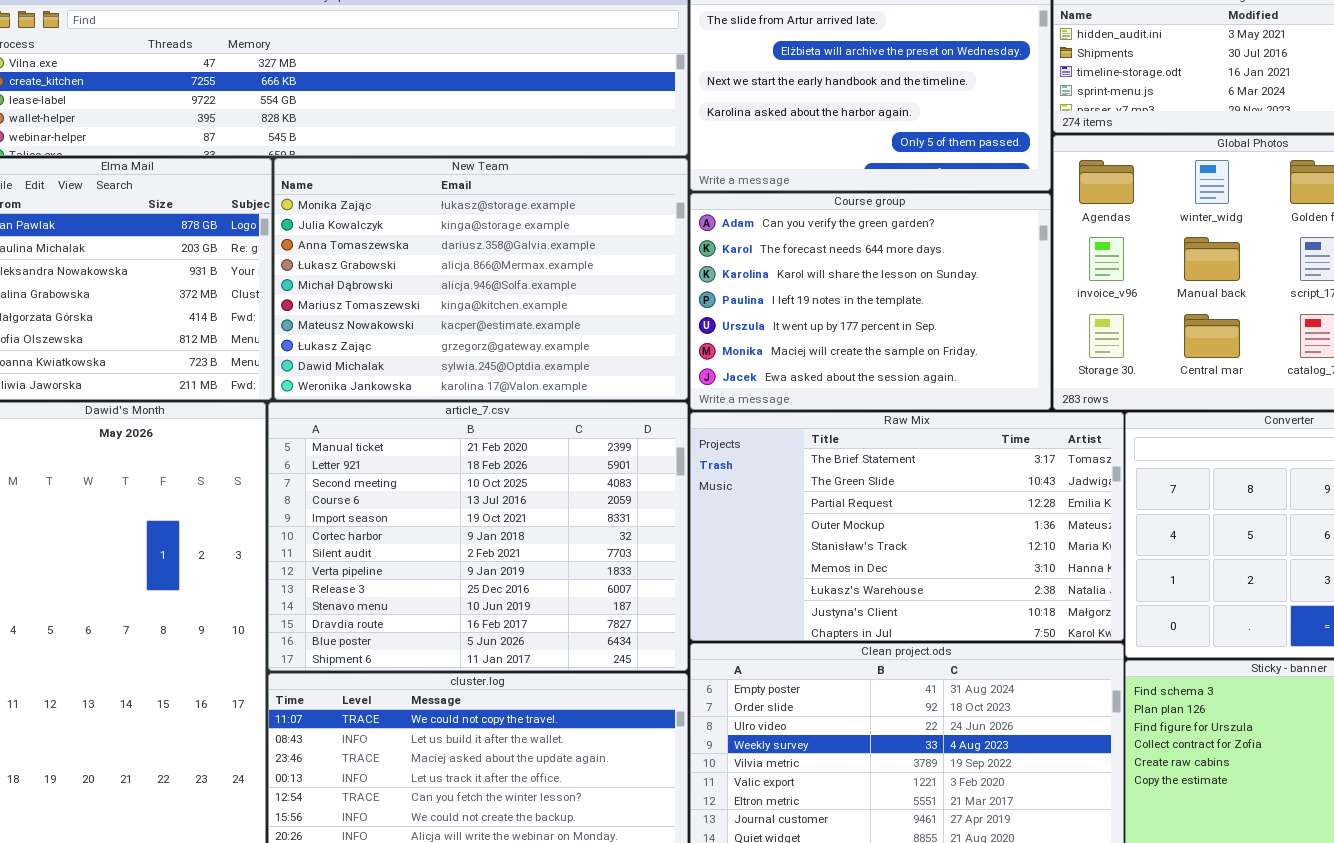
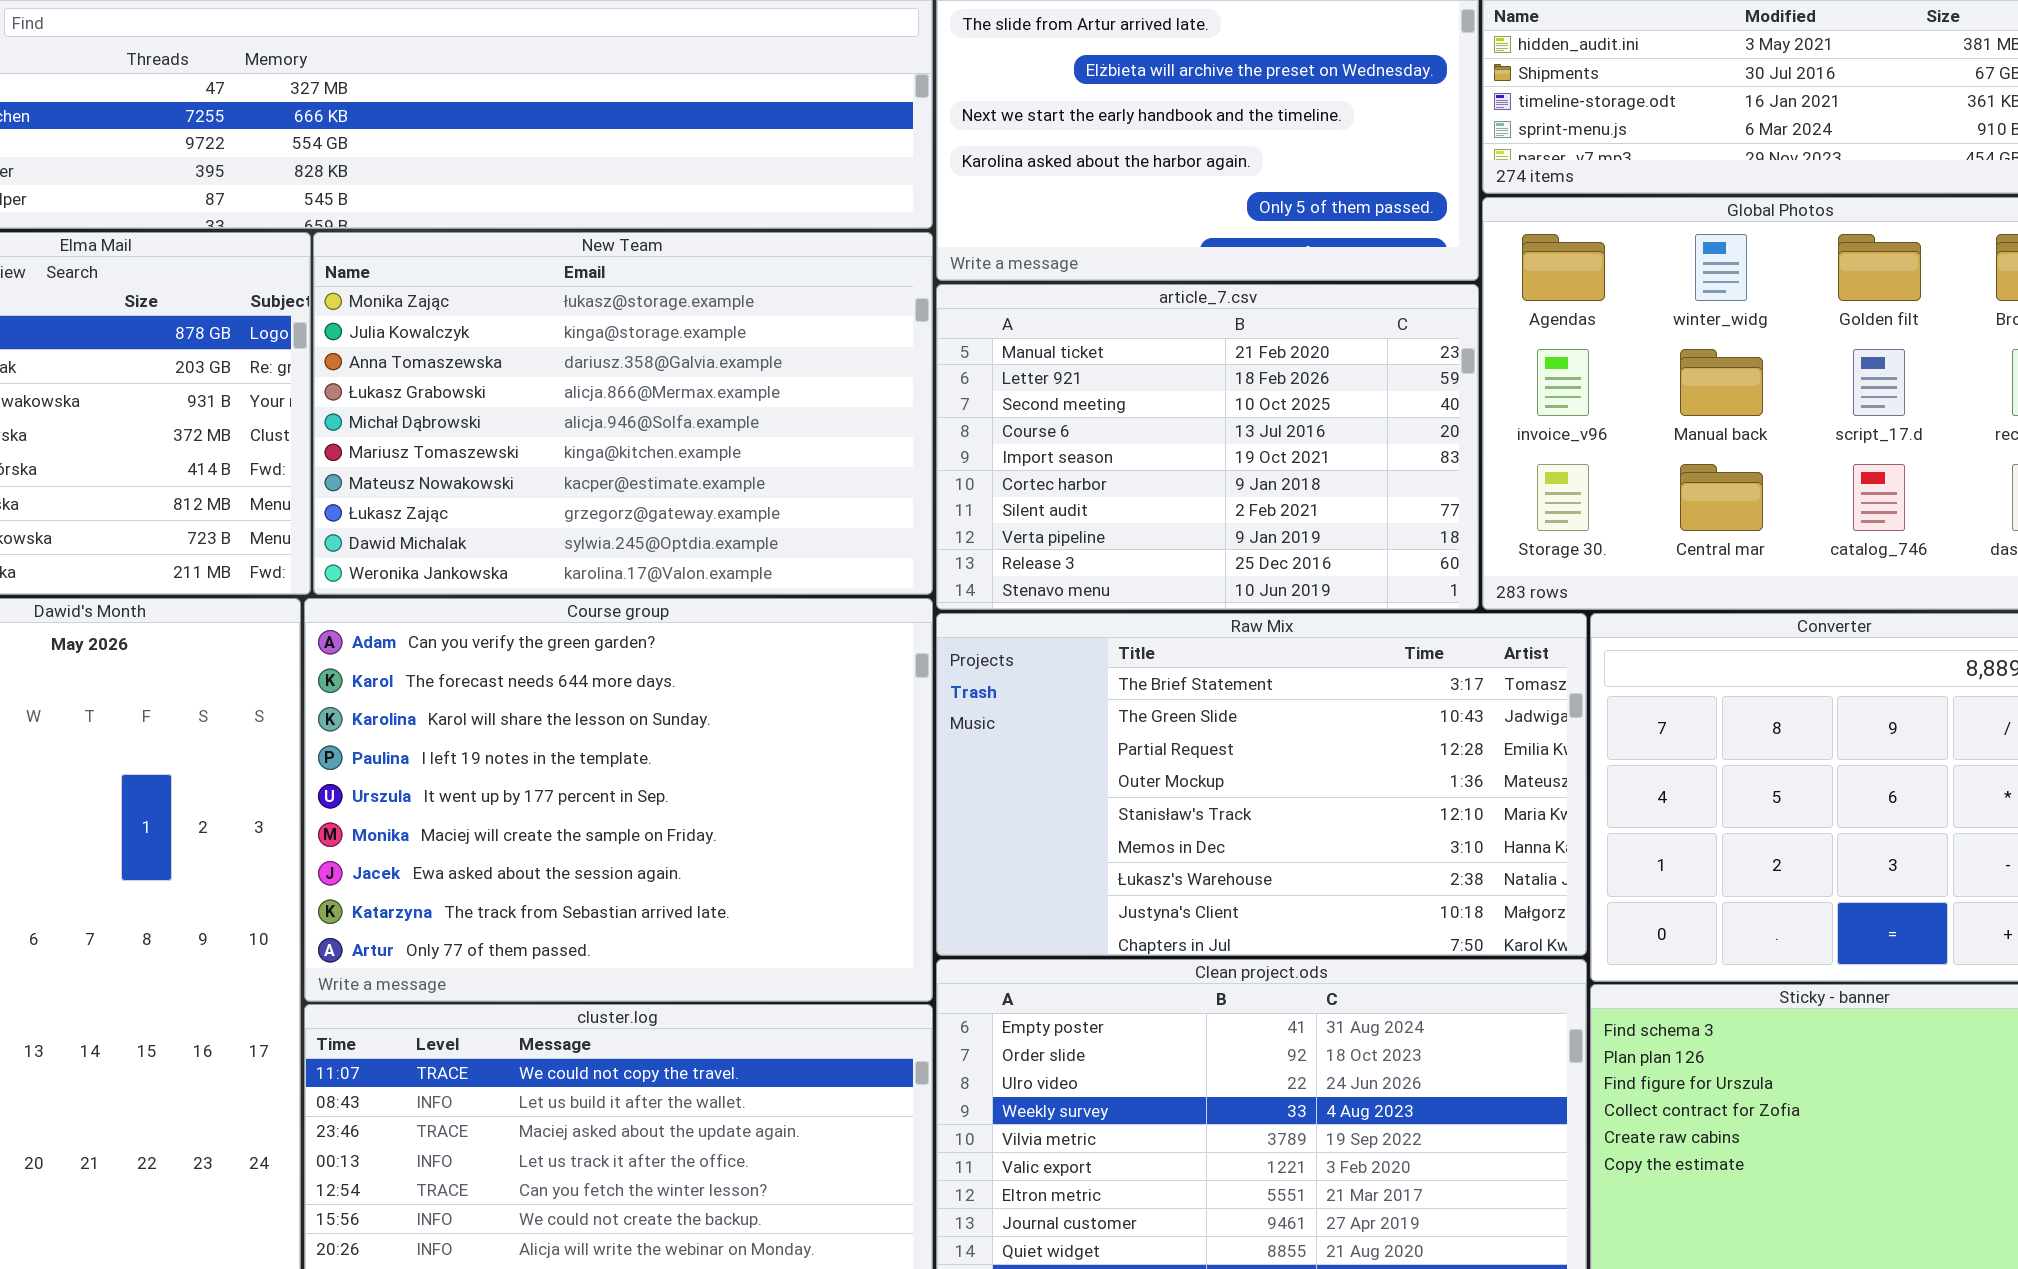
Course group: [690,193,1051,410] -> [304,598,933,1002], moved, resized
article_7.csv: [268,402,688,671] -> [936,284,1479,610], moved, resized

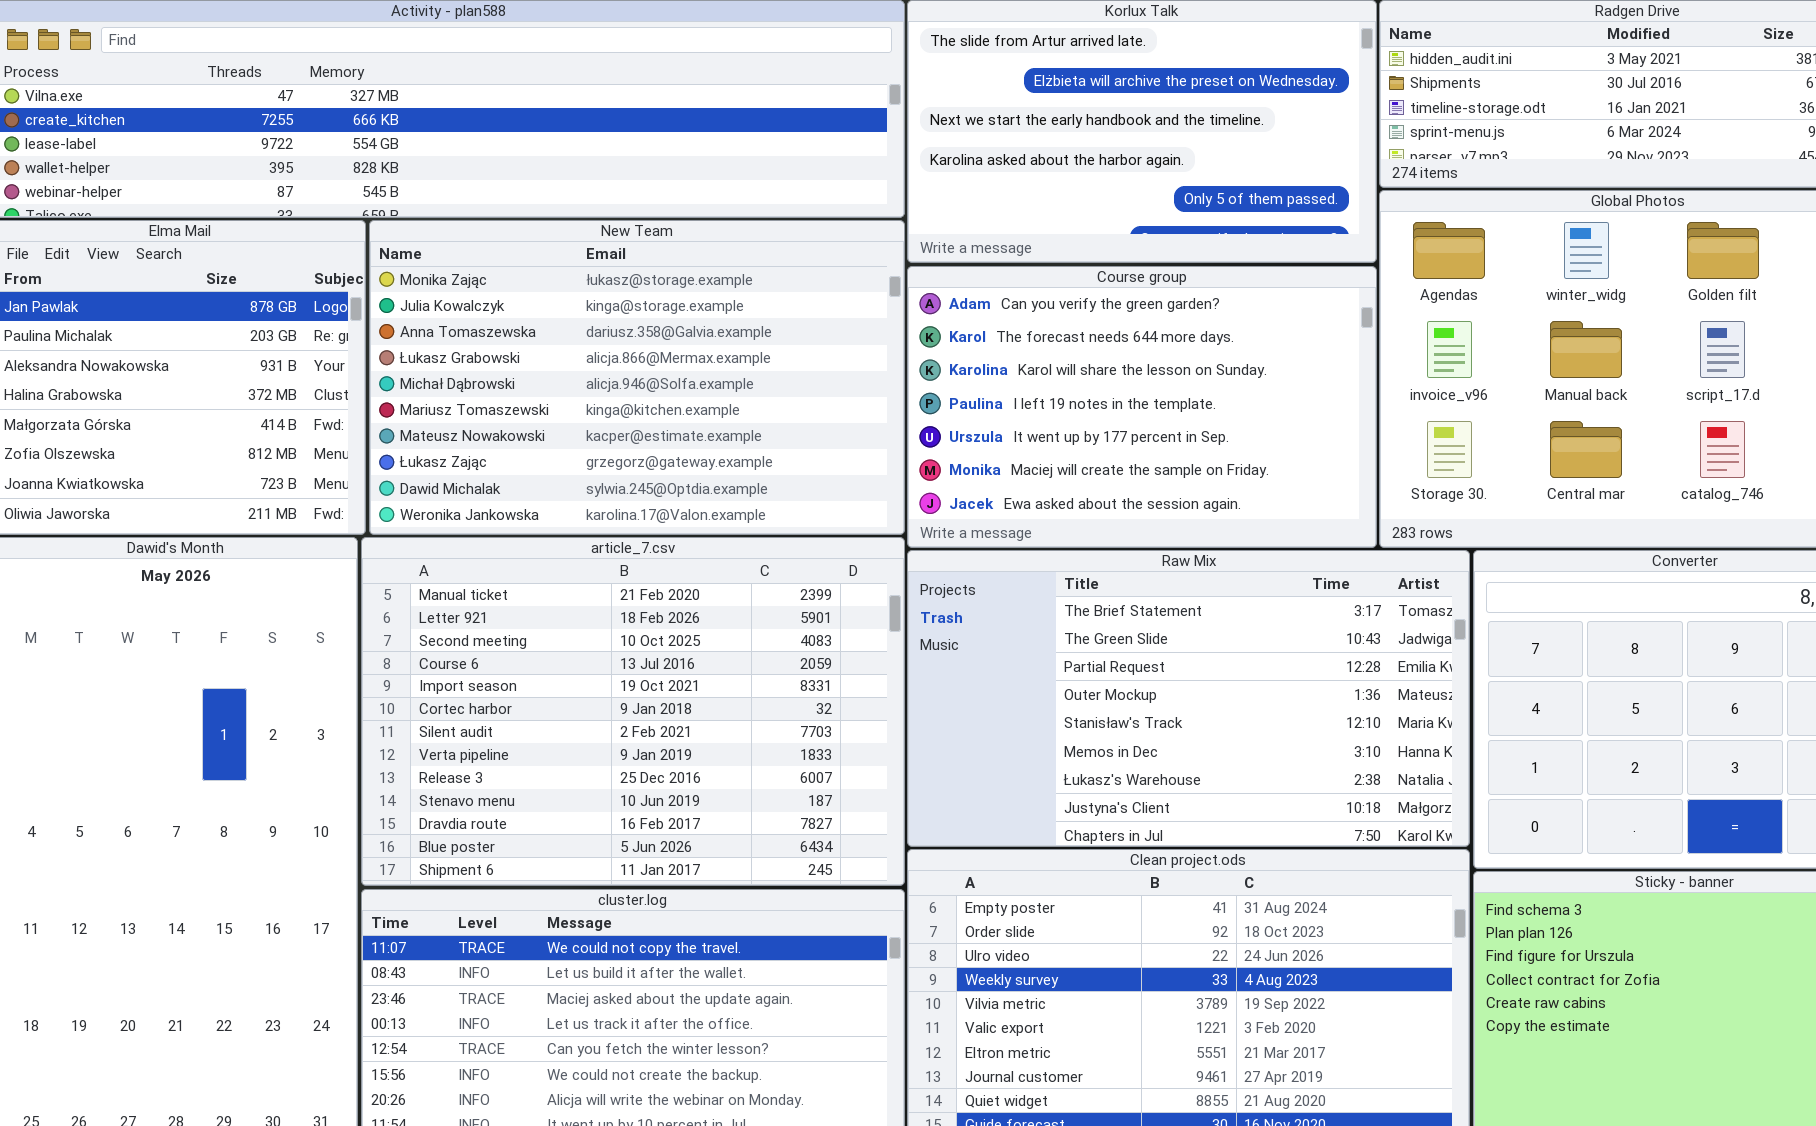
article_7.csv: [936,284,1479,610] -> [361,537,905,886], moved, resized
Course group: [304,598,933,1002] -> [907,266,1377,548], moved, resized

